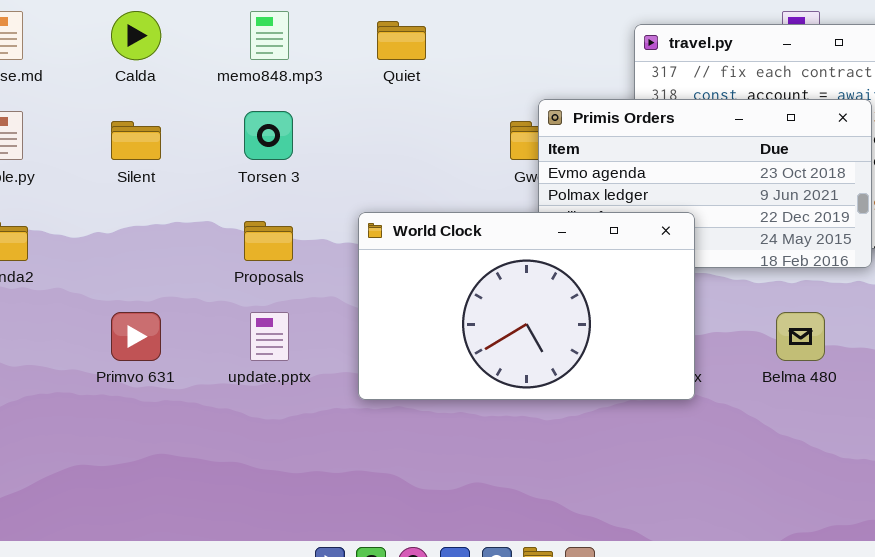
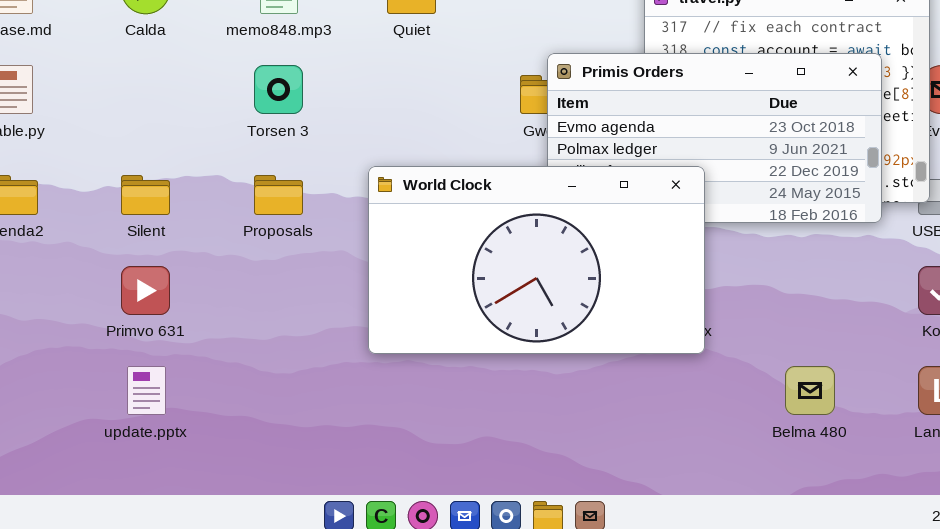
Silent: [111,121,161,160] -> [121,175,170,215], moved
update.pptx: [250,312,289,361] -> [127,366,166,415], moved
Belma 480: [776,312,825,361] -> [785,366,835,415], moved

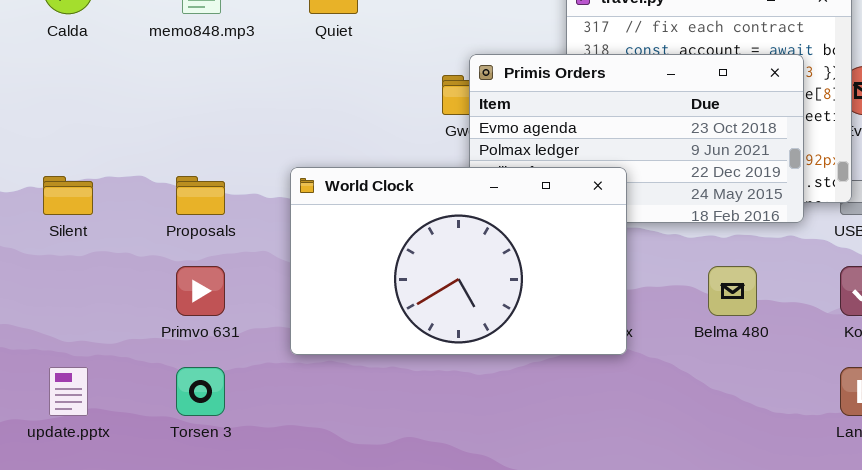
Torsen 3: [254,65,303,114] -> [176,367,225,416], moved
Primvo 631: [121,266,170,315] -> [176,266,225,316], moved
Belma 480: [785,366,835,415] -> [708,266,757,316], moved

